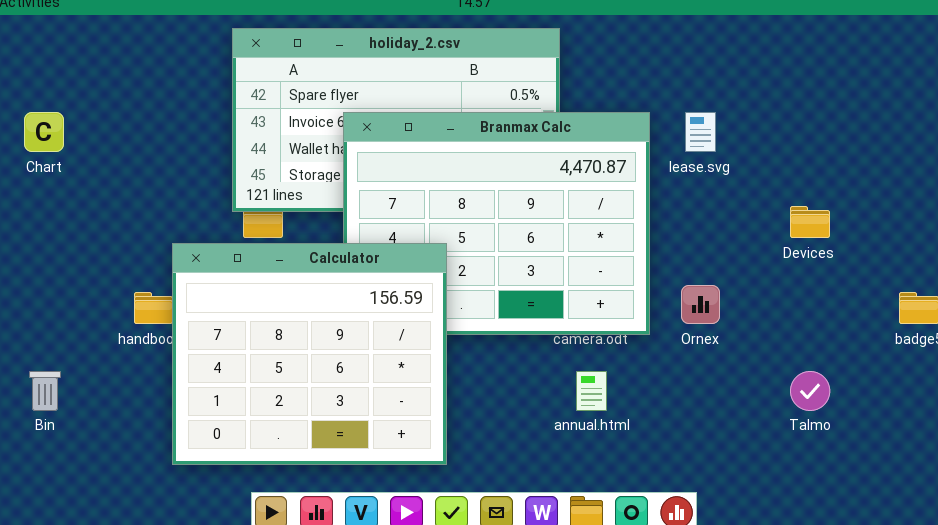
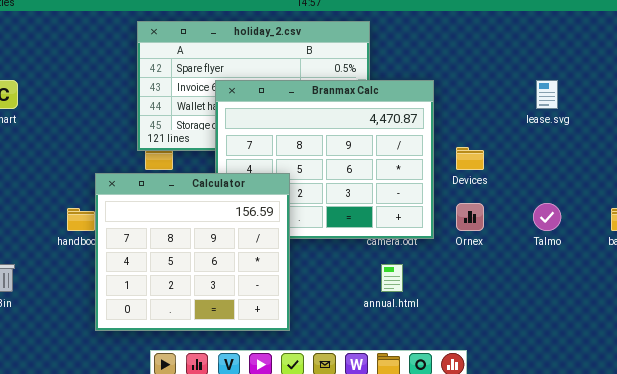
lease.svg: [685,112,716,152] -> [536,80,558,109], moved
Devices: [790,206,830,238] -> [456,147,484,170], moved
Talmo: [790,371,830,411] -> [533,203,561,231], moved

